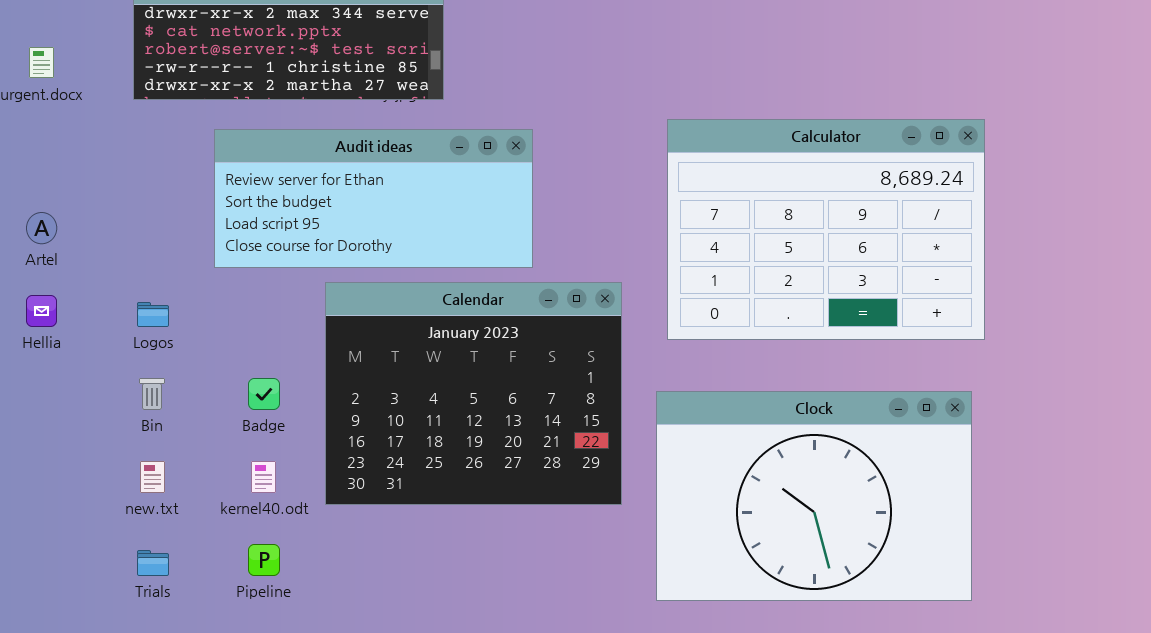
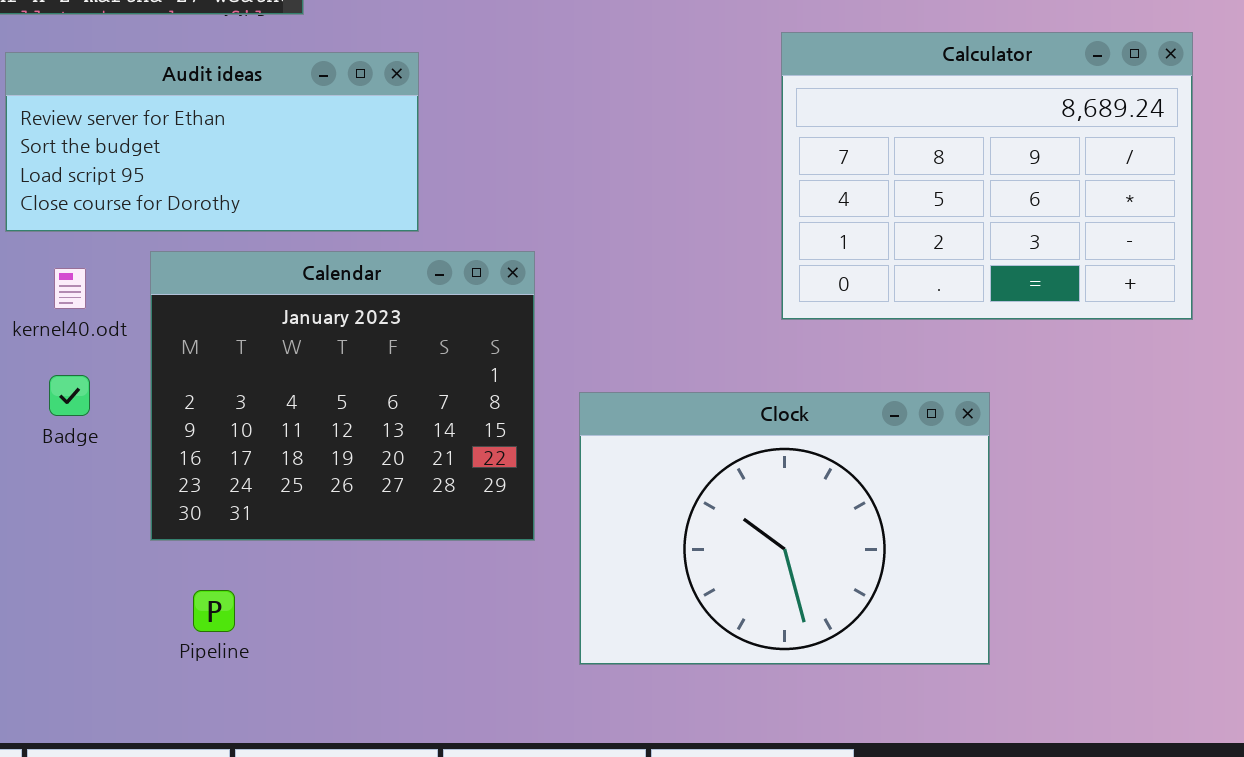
Calculator: [667,119,985,340] -> [781,32,1193,320], moved
kernel40.odt: [251,461,276,493] -> [54,268,86,309], moved
Pipeline: [248,544,280,576] -> [193,590,235,632], moved

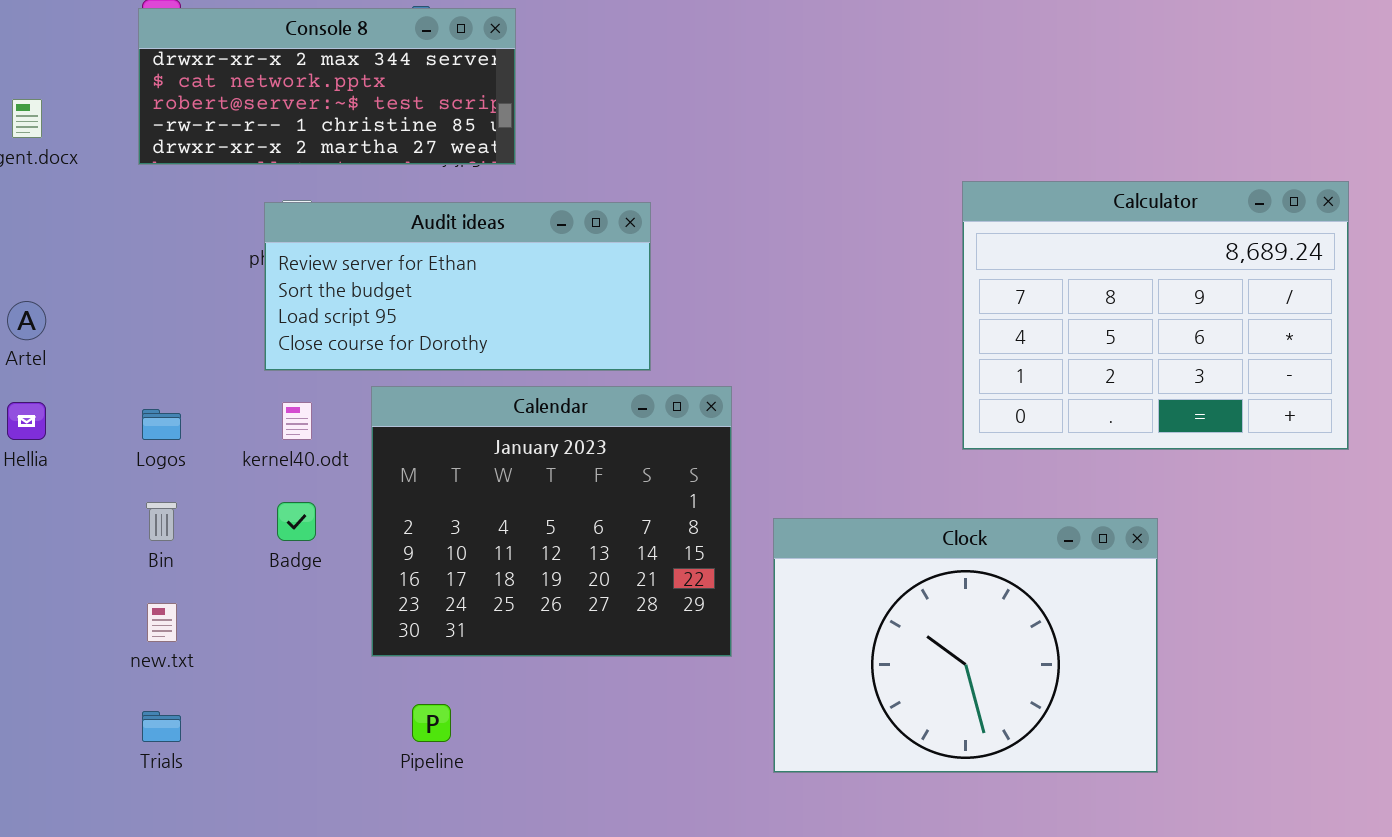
Audit ideas: [5,52,419,232] -> [264,202,651,371], moved

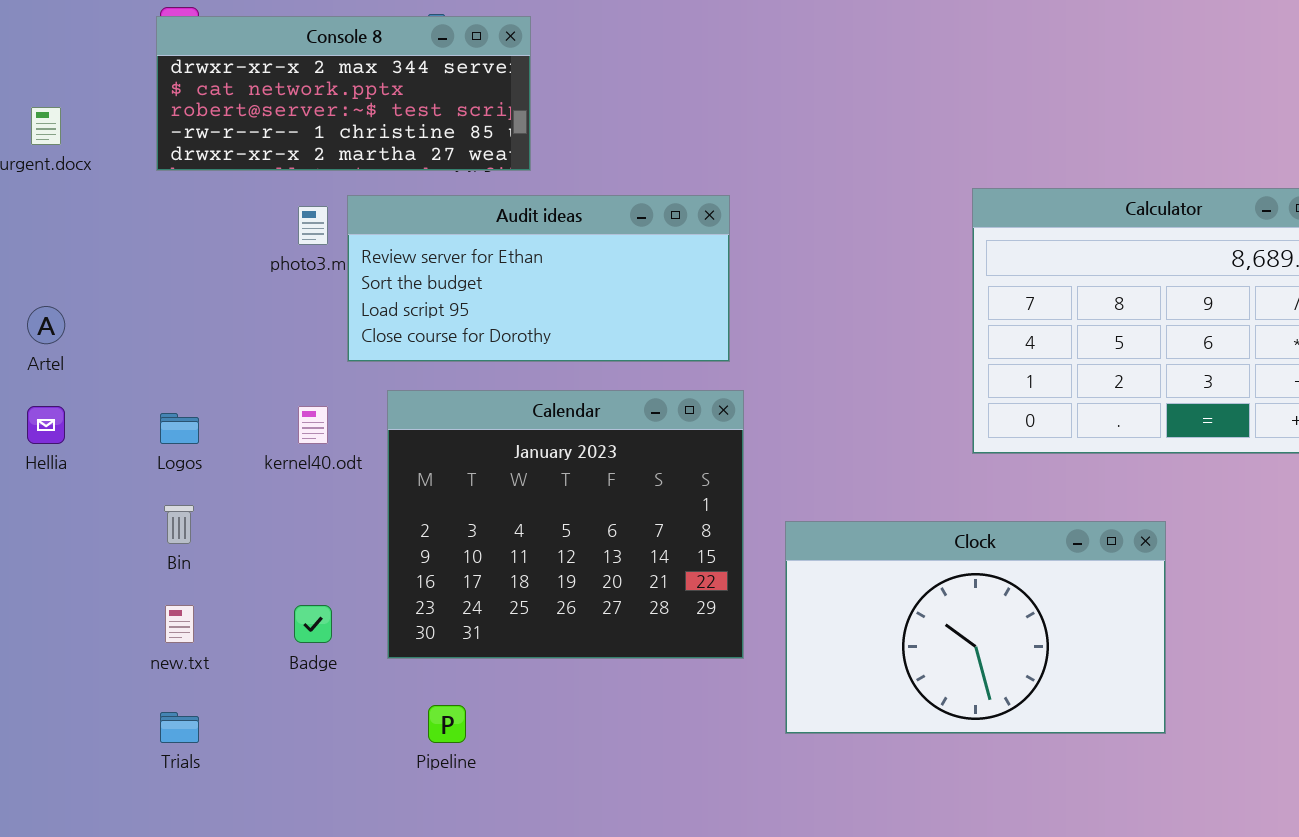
Audit ideas: [264,202,651,371] -> [347,195,730,362], moved
Badge: [277,502,316,541] -> [294,605,332,643], moved
Clock: [773,518,1158,773] -> [785,521,1166,734], resized

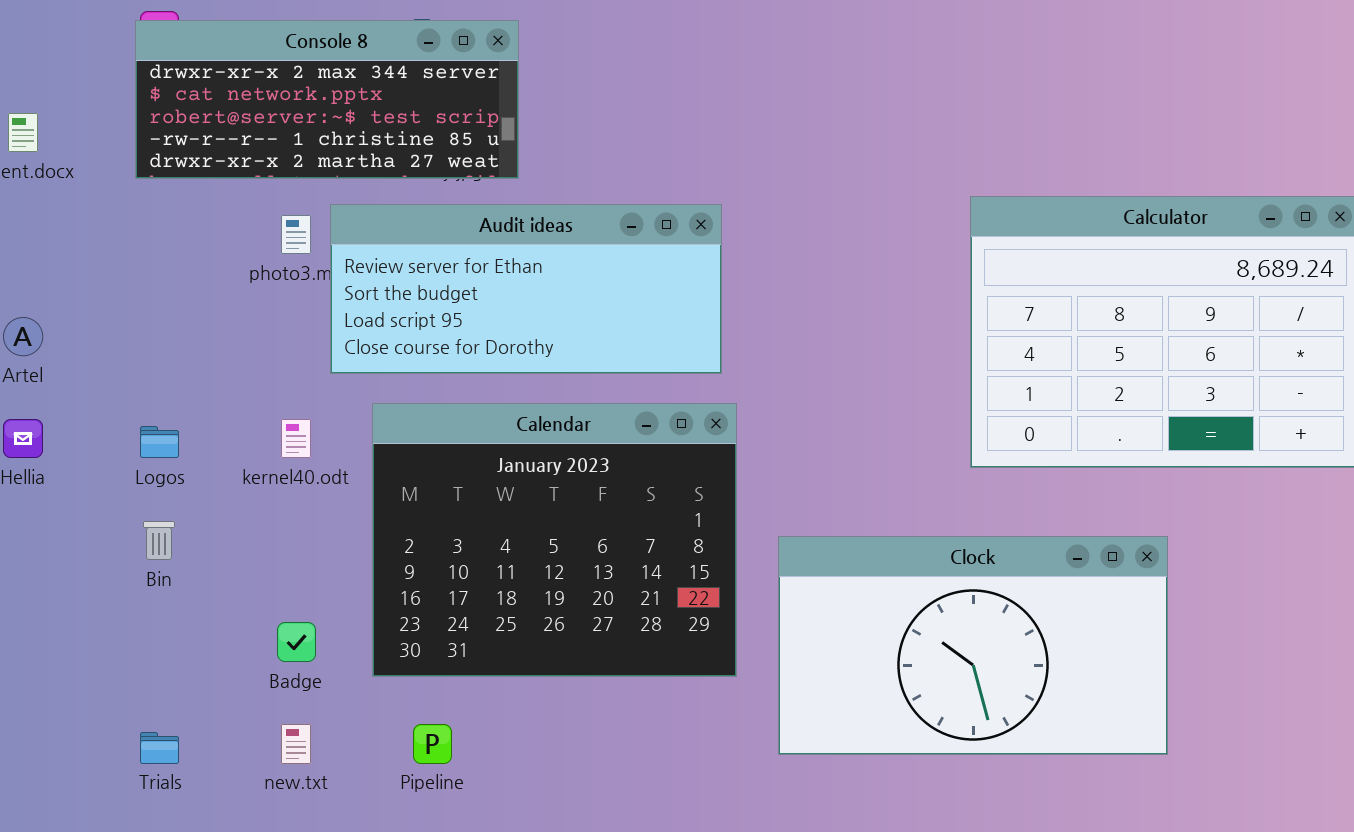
new.txt: [165,605,194,643] -> [281,724,311,764], moved

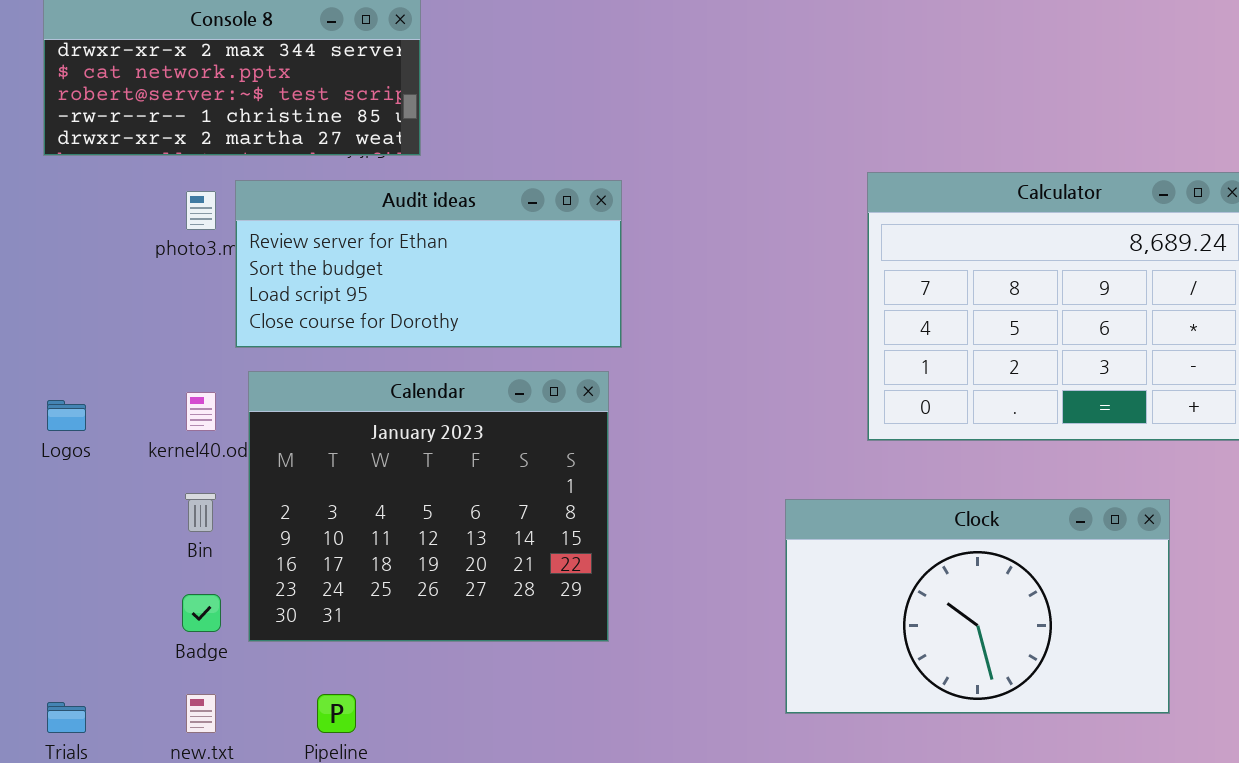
Calendar: [372,403,737,677] -> [248,371,609,642], moved
Bin: [143,521,175,560] -> [185,493,216,532], moved
Clock: [778,536,1168,755] -> [785,499,1170,714], moved

